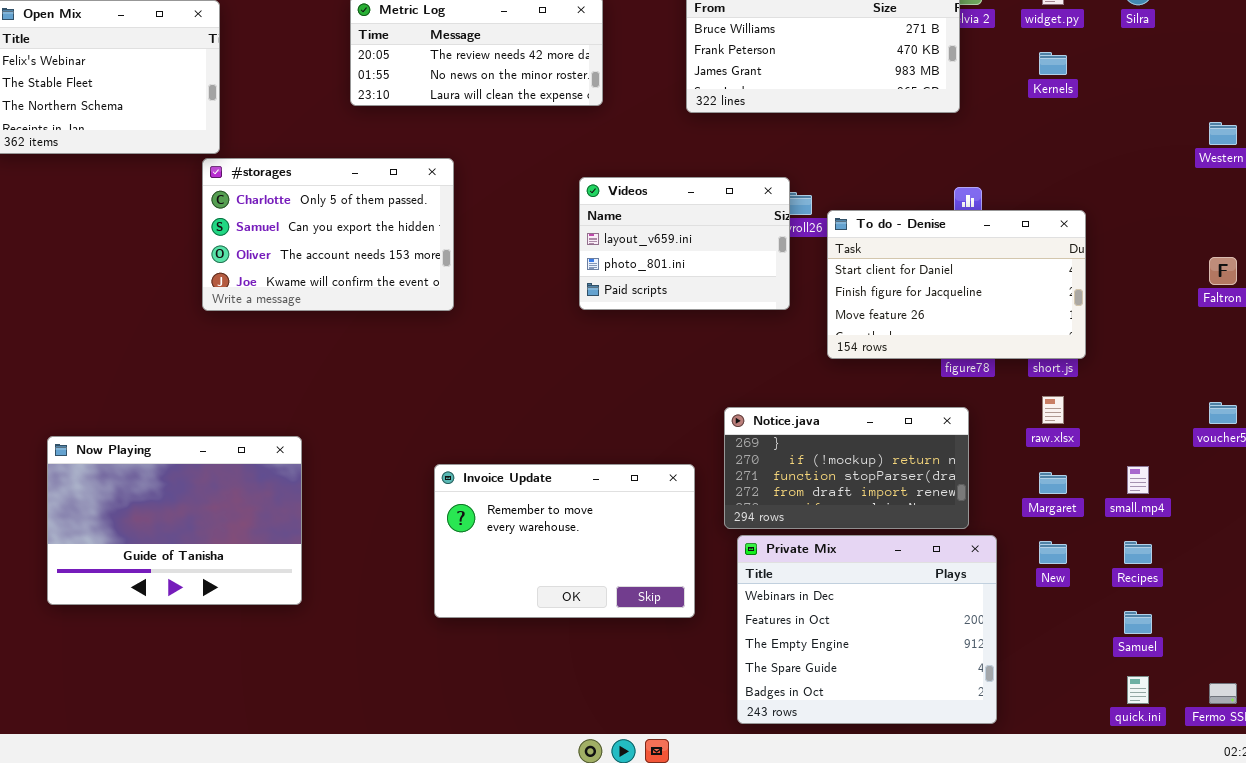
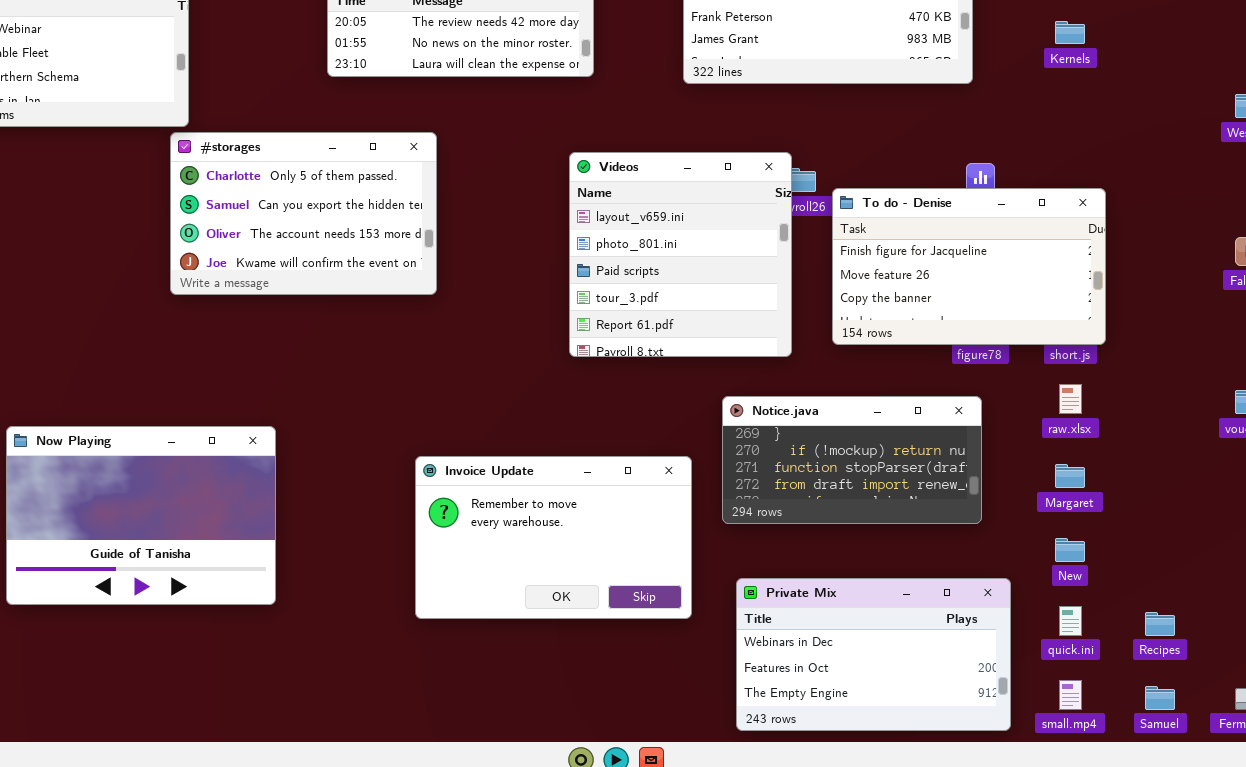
Videos: [579,177,790,310] -> [569,152,792,357], resized
To do - Denise: [827,210,1086,359] -> [832,188,1106,345], scrolled down 1 row
small.mp4: [1127,466,1149,494] -> [1059,680,1082,710], moved
Private Mix: [737,535,997,724] -> [736,578,1011,731], resized
Recipes: [1124,541,1152,564] -> [1145,612,1175,636], moved
Samuel: [1124,611,1152,634] -> [1145,686,1175,710], moved
quick.ini: [1127,676,1149,704] -> [1059,606,1082,636], moved

